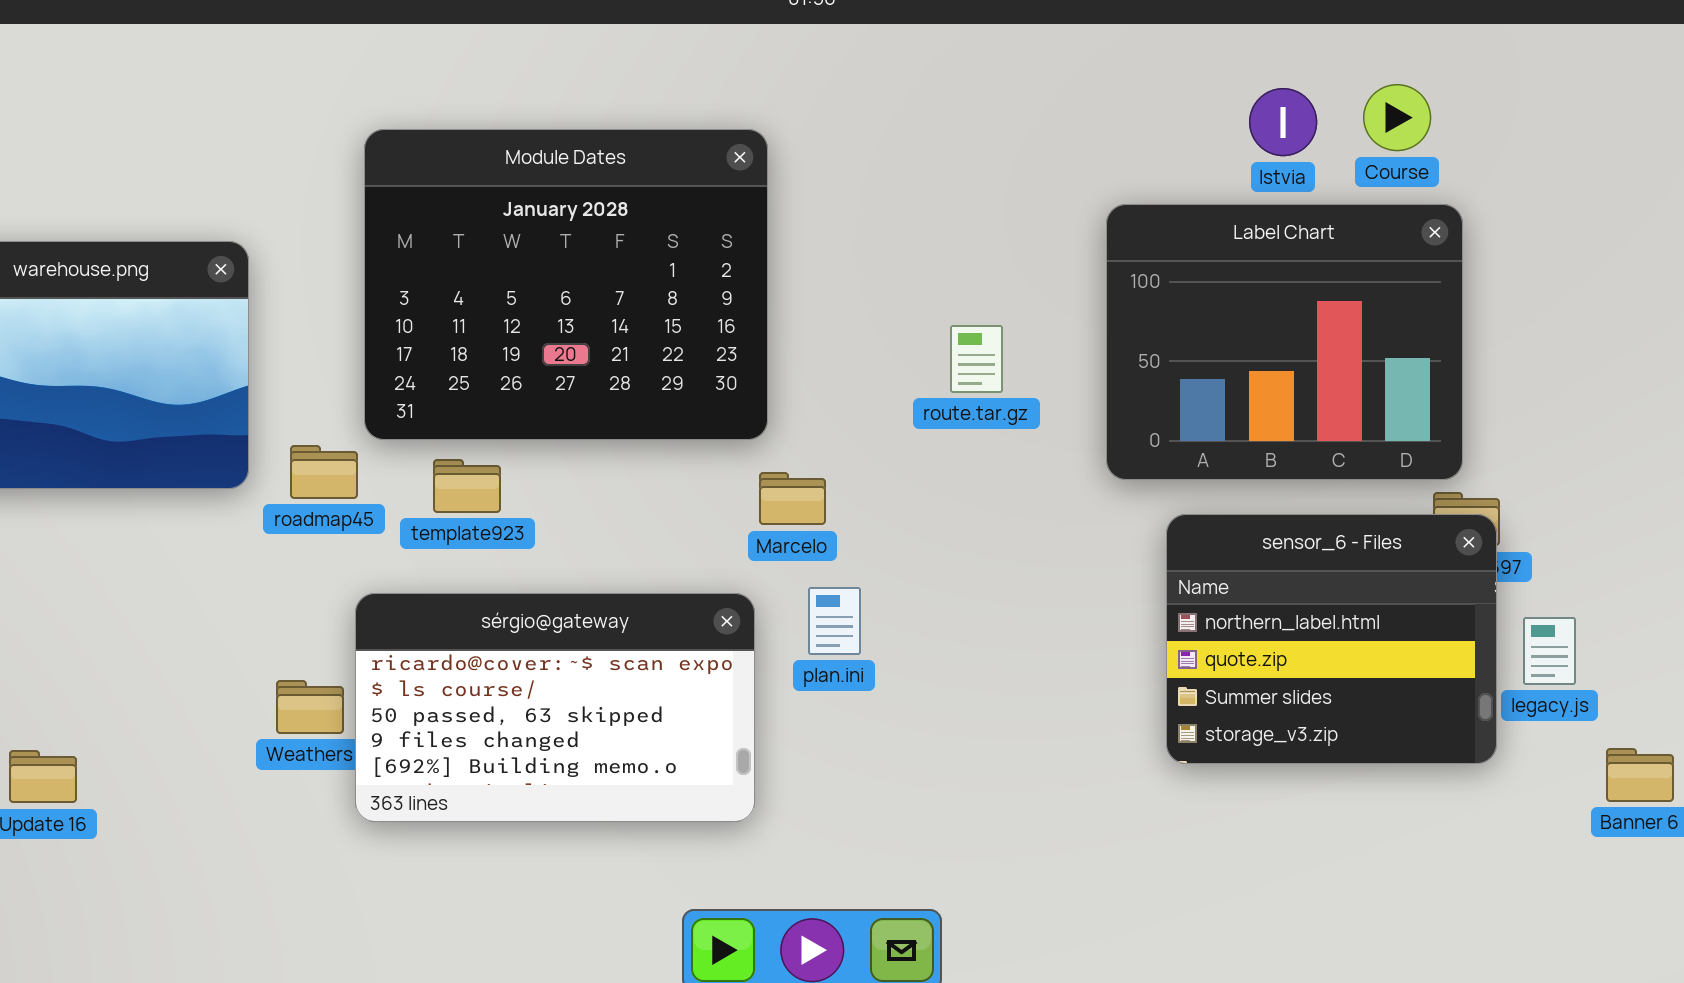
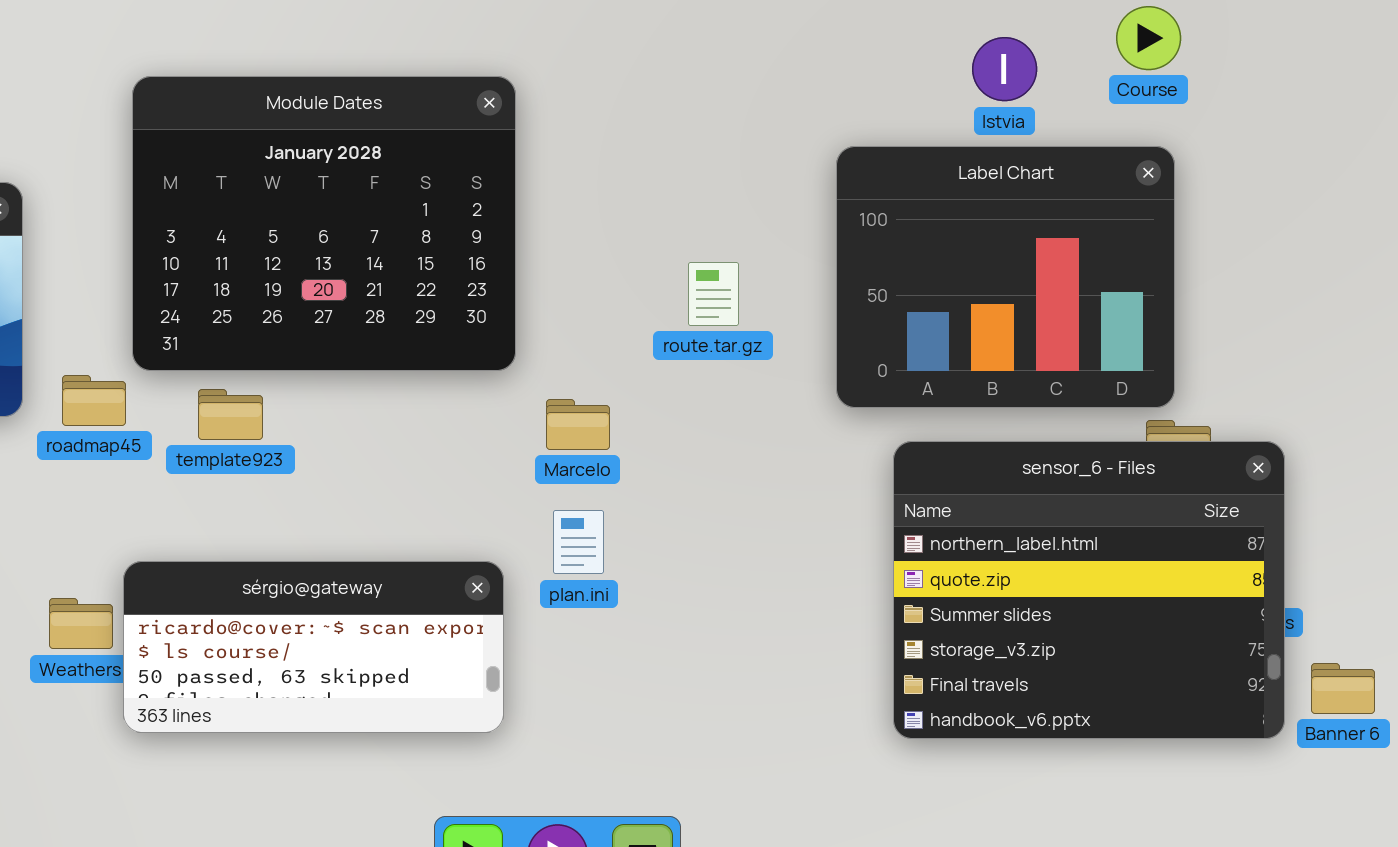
Course: [1363,84,1431,151] -> [1116,6,1181,70], moved
Marcelo: [759,472,826,525] -> [546,399,610,450], moved
sensor_6 - Files: [1166,514,1497,764] -> [893,441,1285,739], resized
sérgio@gateway: [355,593,755,822] -> [123,561,504,733], resized

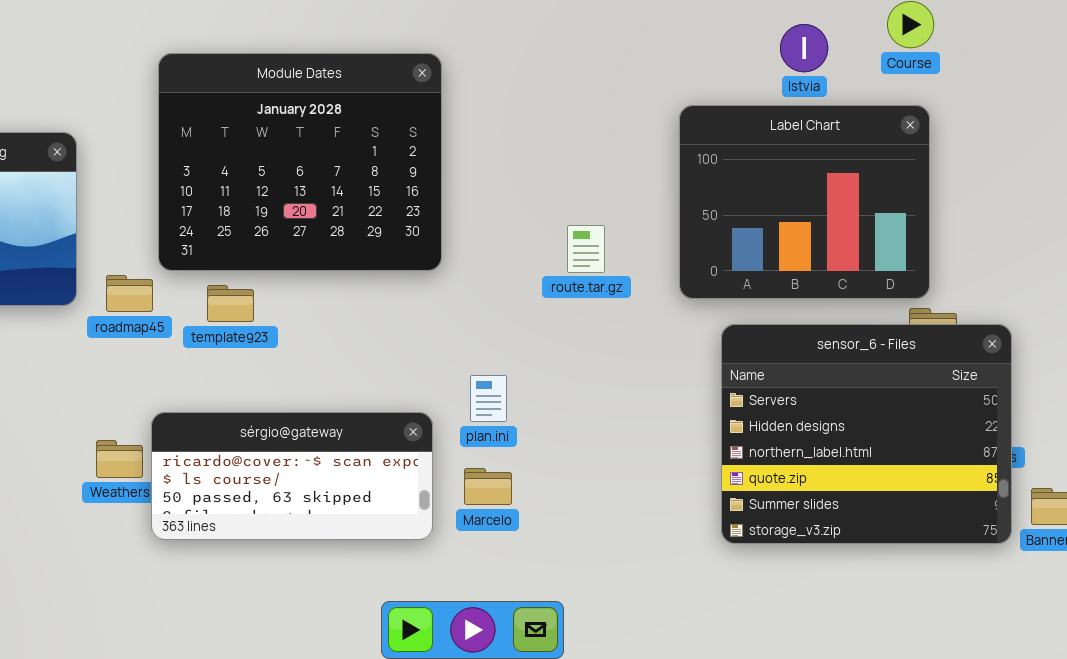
route.tar.gz: [688,262,739,326] -> [567,225,605,273], moved
Marcelo: [546,399,610,450] -> [464,468,512,505], moved
sensor_6 - Files: [893,441,1285,739] -> [721,324,1012,544], scrolled up 2 rows

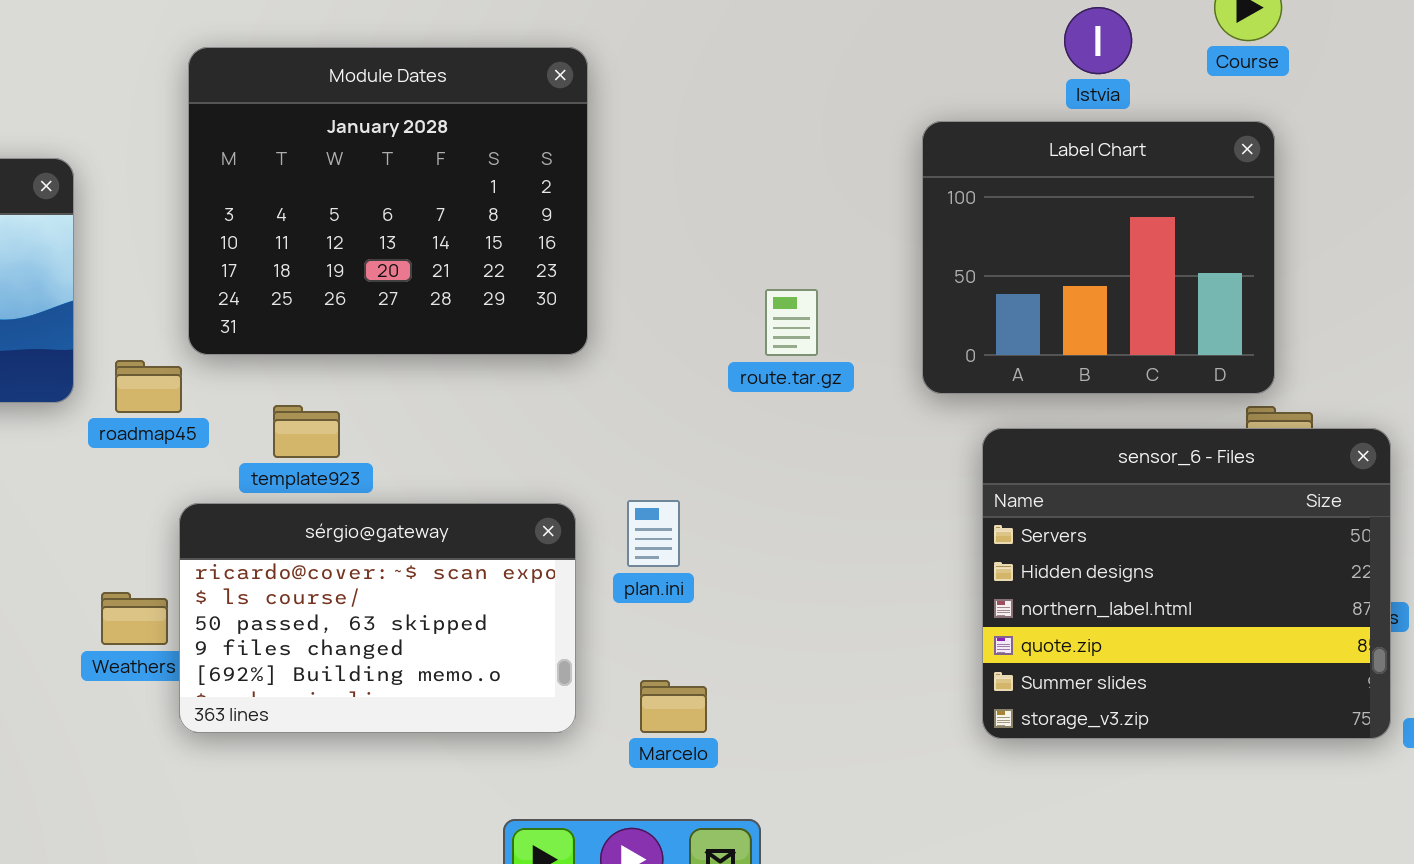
template923: [207,285,254,322] -> [273,405,340,458], moved
sérgio@gateway: [151,412,433,540] -> [179,503,576,733], resized
Marcelo: [464,468,512,505] -> [640,680,707,733], moved

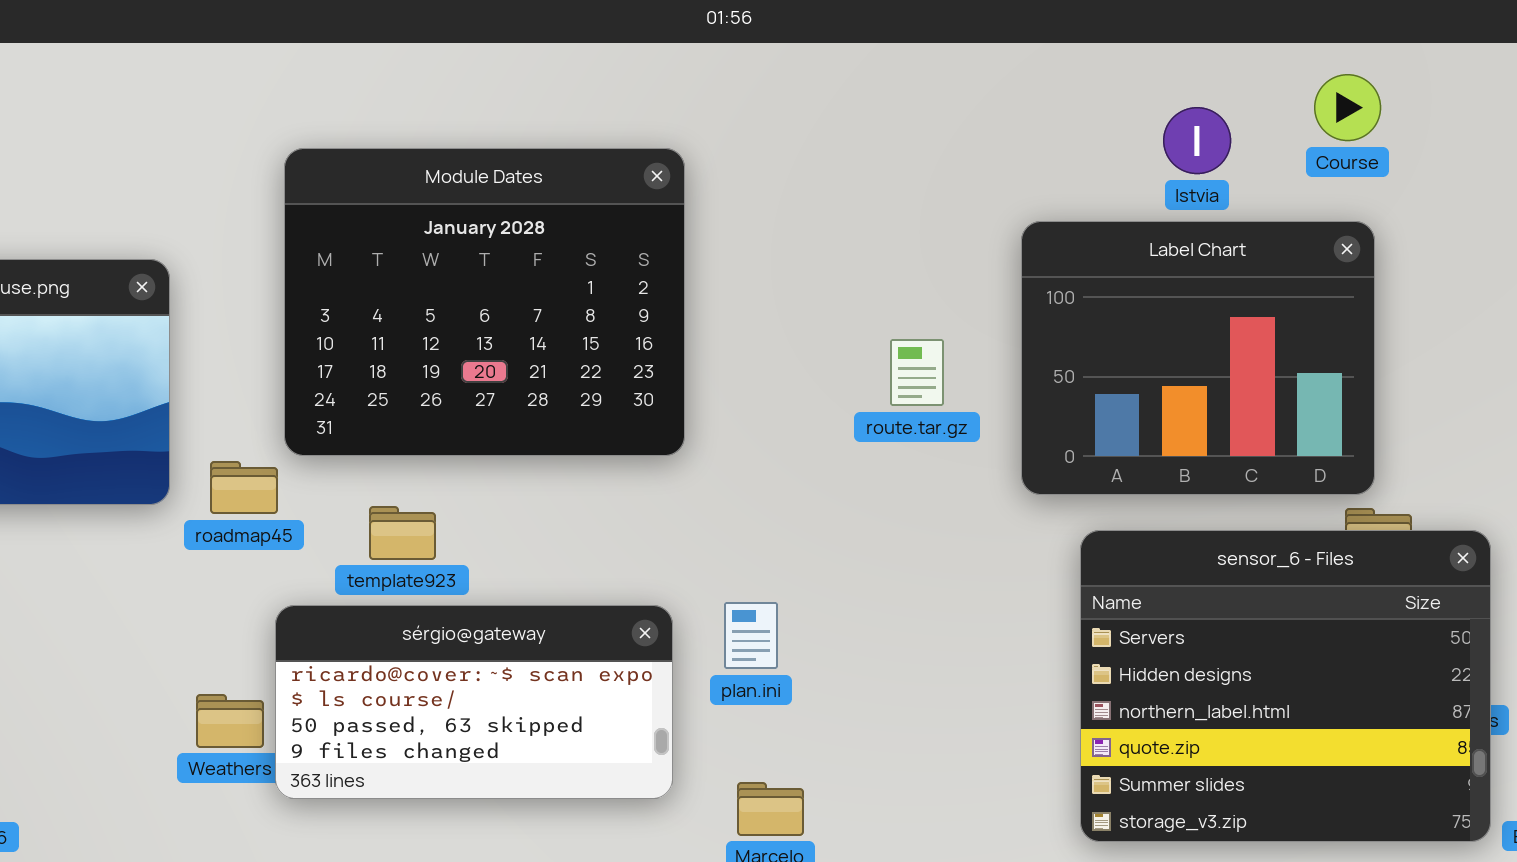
route.tar.gz: [765,289,818,356] -> [890,339,944,406], moved
sérgio@gateway: [179,503,576,733] -> [275,605,673,799], resized

